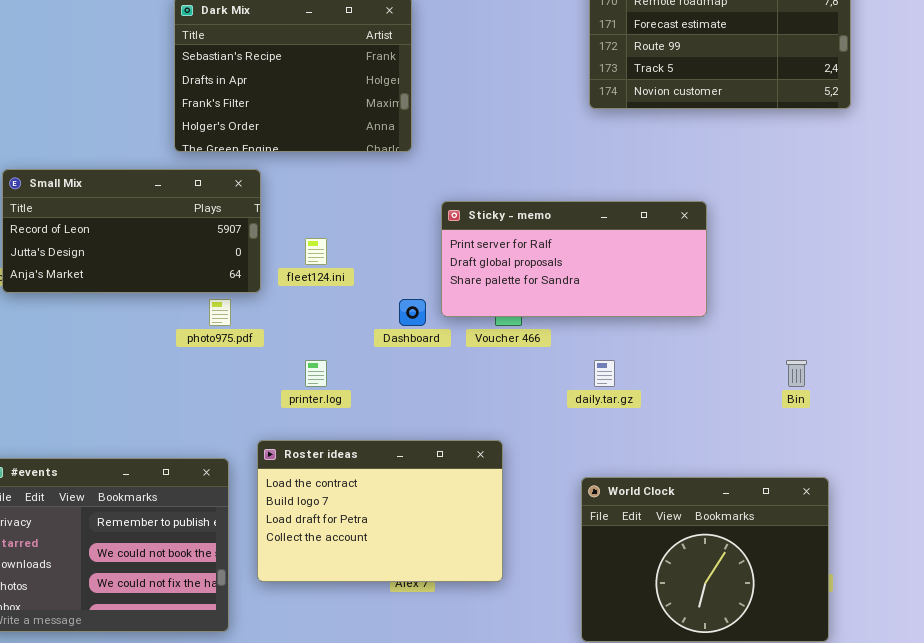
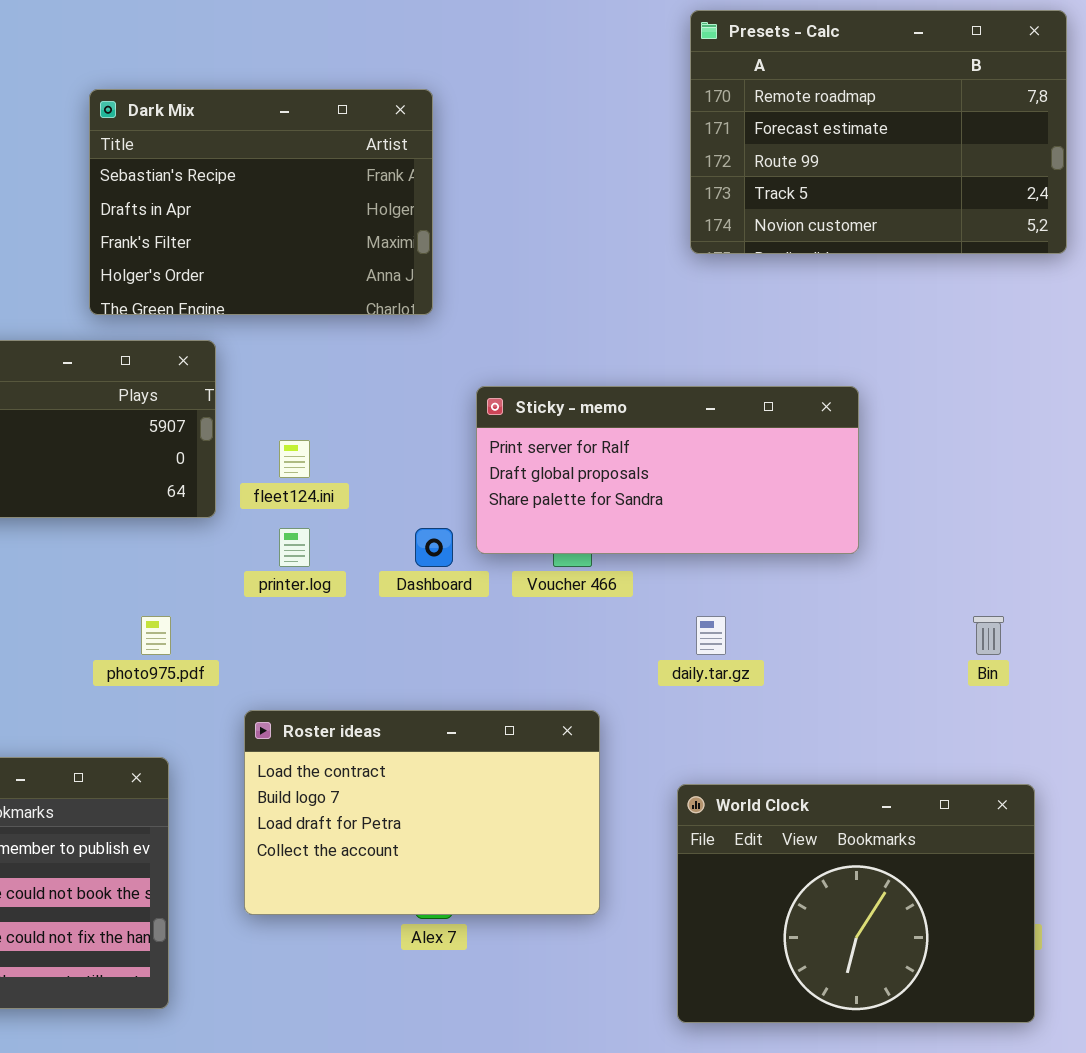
photo975.pdf: [209,299,231,326] -> [141,616,171,655], moved
printer.log: [305,360,327,387] -> [279,528,310,567], moved
Roster ideas: [257,440,503,582] -> [244,710,600,915], moved

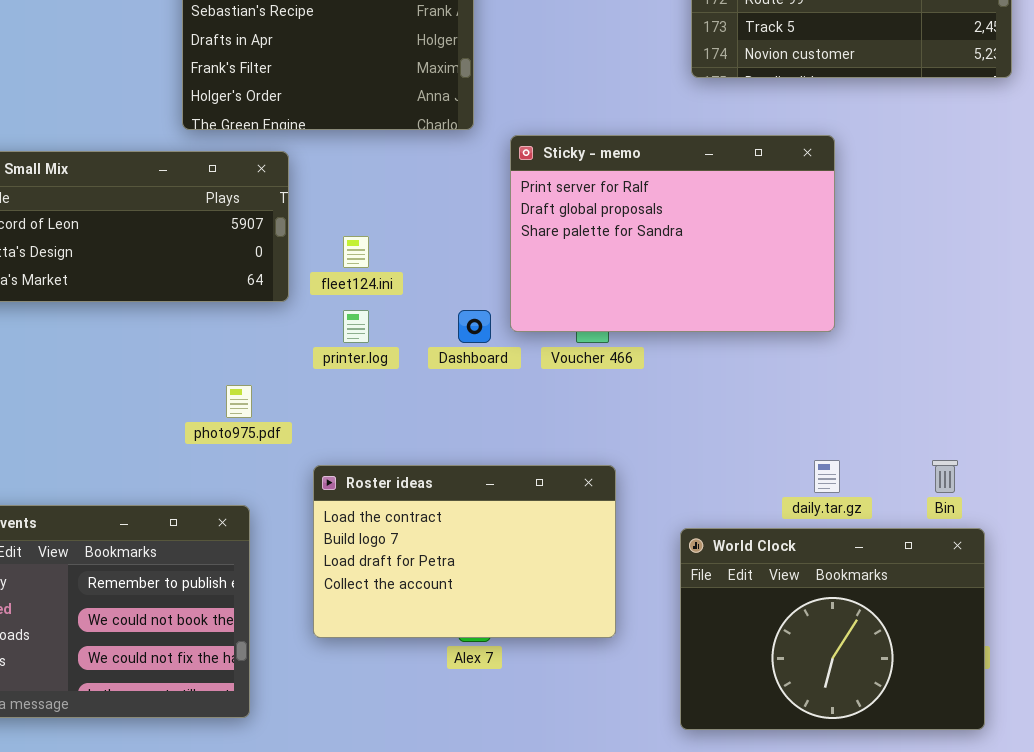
Sticky - memo: [476,386,859,554] -> [510,135,835,332], resized
daily.tar.gz: [696,616,726,655] -> [814,460,840,493], moved
Bin: [973,616,1004,655] -> [932,460,958,493], moved

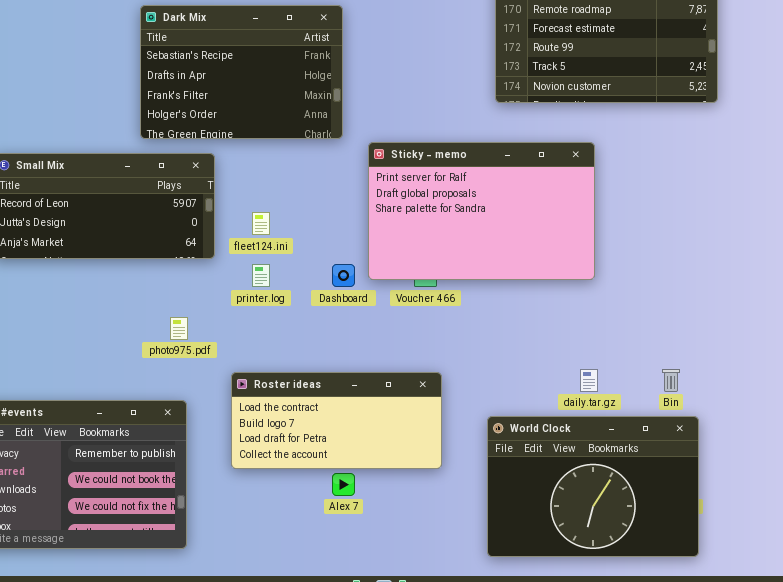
Roster ideas: [313,465,616,638] -> [231,372,442,469], resized

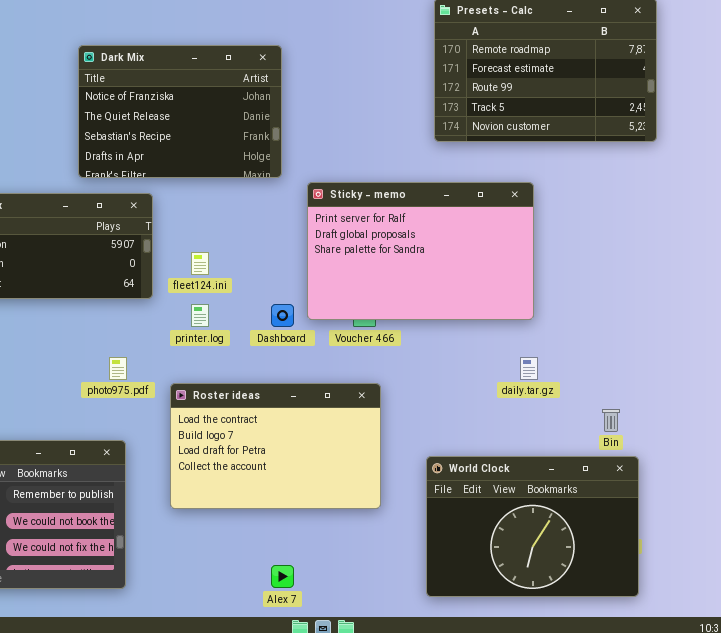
Dark Mix: [140,5,343,139] -> [78,45,282,178], scrolled up 2 rows
daily.tar.gz: [580,369,598,392] -> [520,357,538,380], moved
Roster ideas: [231,372,442,469] -> [170,383,381,509], resized
Alex 7: [332,473,355,496] -> [271,565,294,588], moved

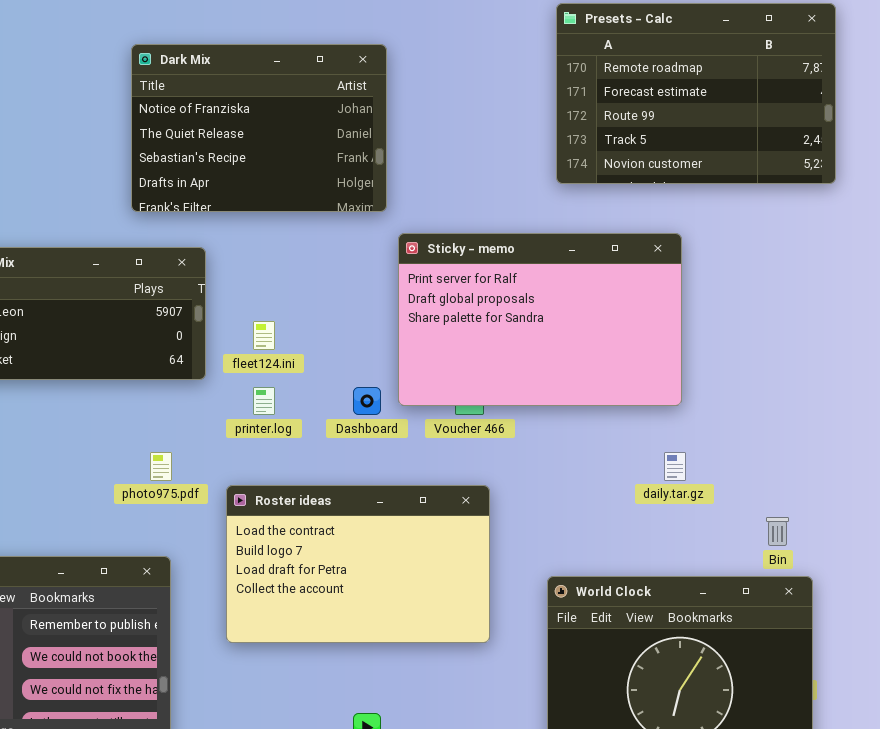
Dark Mix: [78,45,282,178] -> [131,44,387,212], moved

